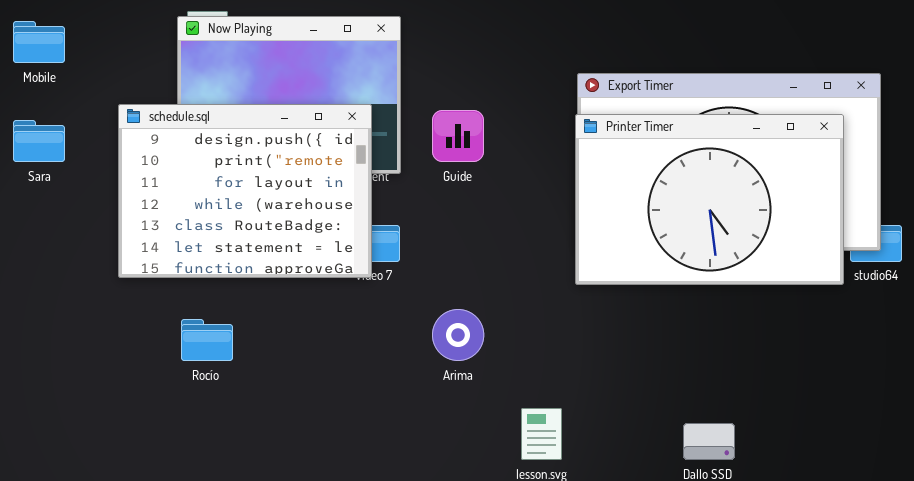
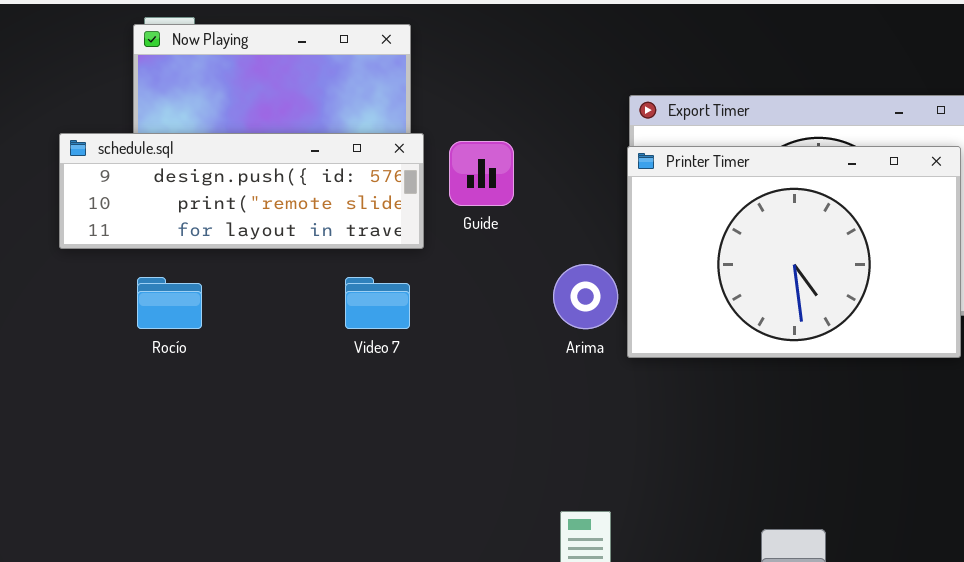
schedule.sql: [118,104,372,278] -> [59,133,424,249], resized
Arima: [432,309,484,361] -> [553,264,618,329], moved
Rocío: [181,319,233,361] -> [137,277,202,329], moved

